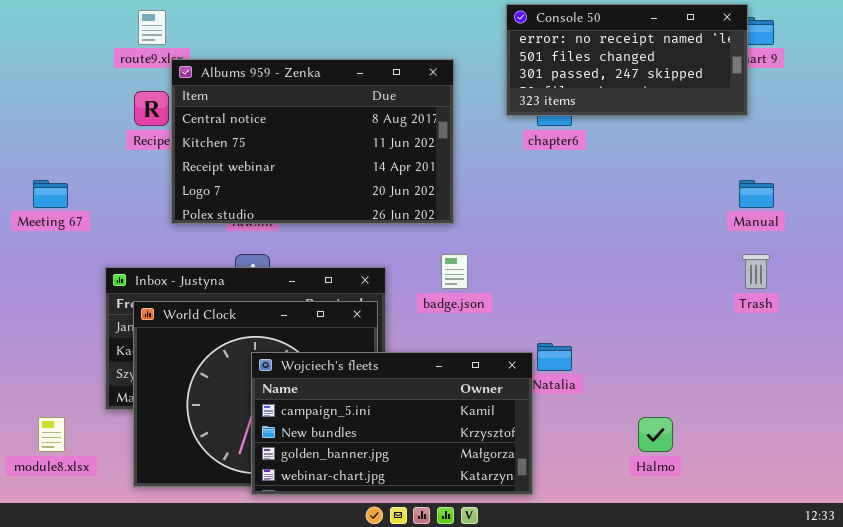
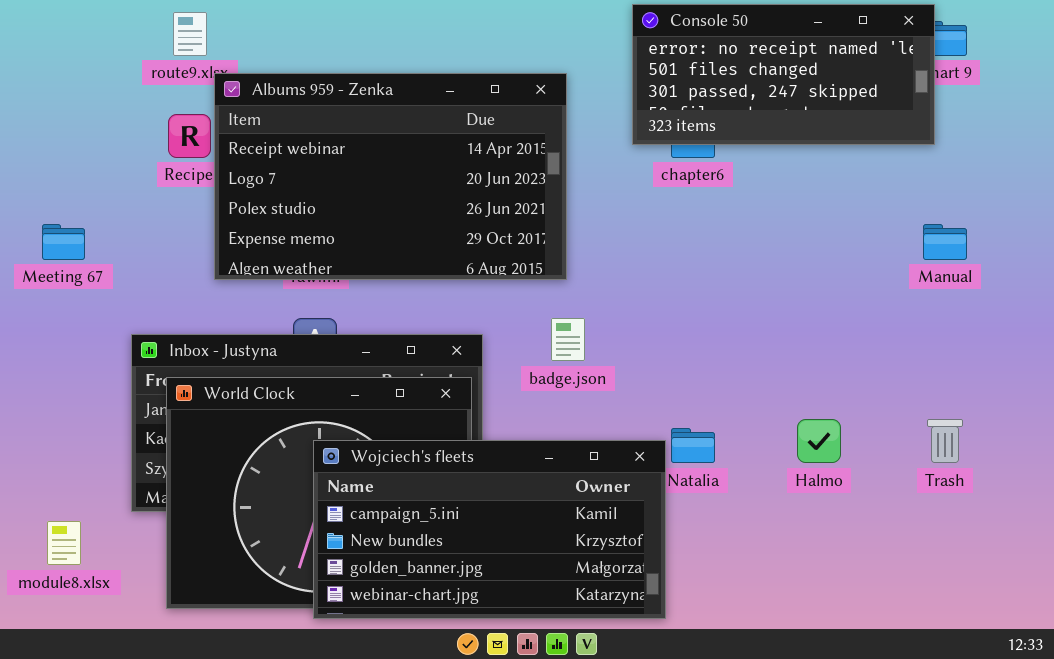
Albums 959 - Zenka: [171,59,454,224] -> [214,73,567,280], scrolled down 2 rows
Trash: [742,254,770,289] -> [927,419,963,463], moved
Halmo: [638,417,673,452] -> [797,419,841,463], moved

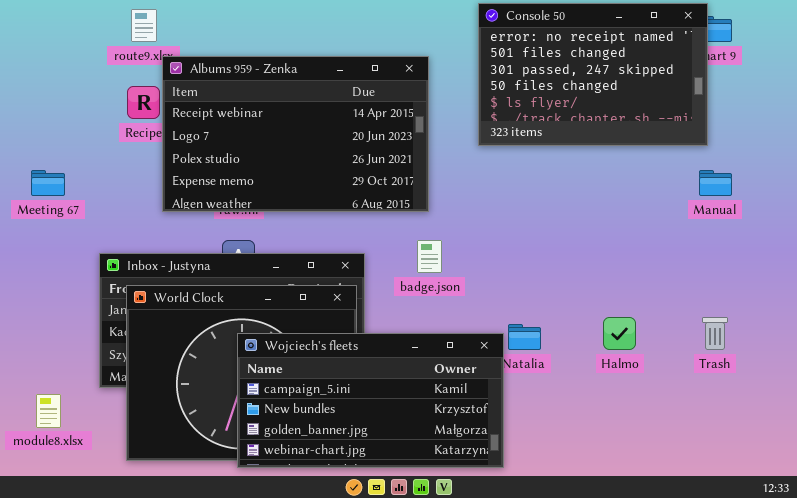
Console 50: [632,4,935,145] -> [478,3,708,146], resized

